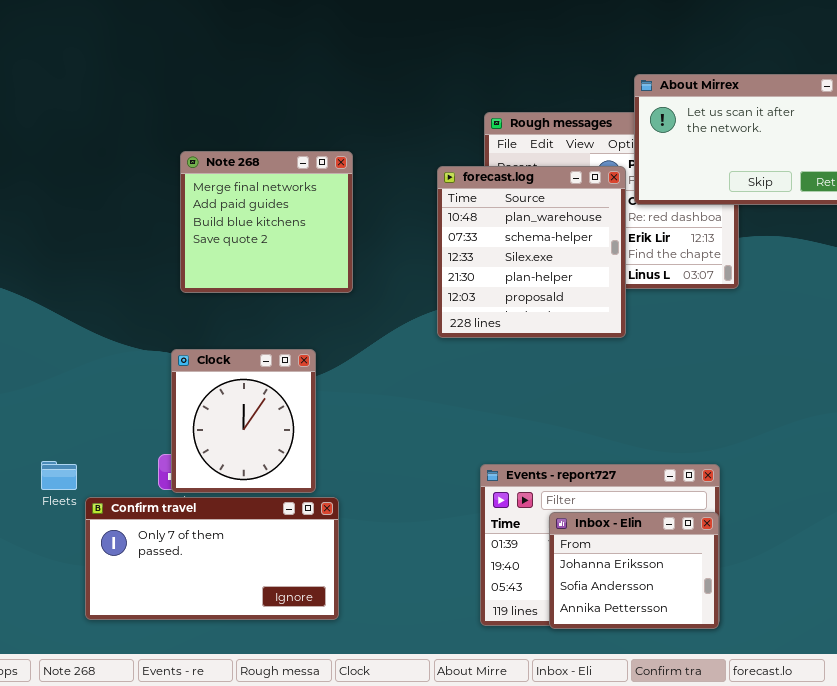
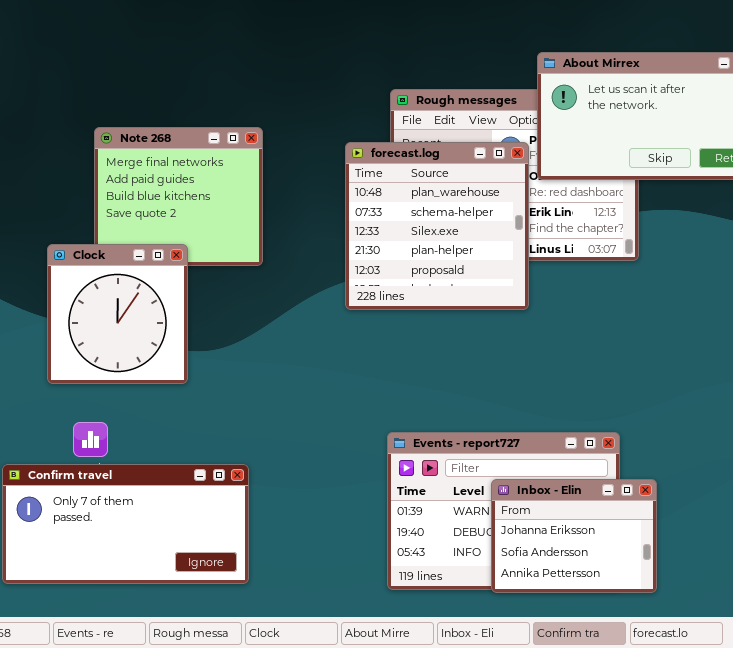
Clock: [171,349,316,493] -> [47,244,188,384], moved
Inbox - Elin: [549,512,719,629] -> [491,479,657,593], moved

